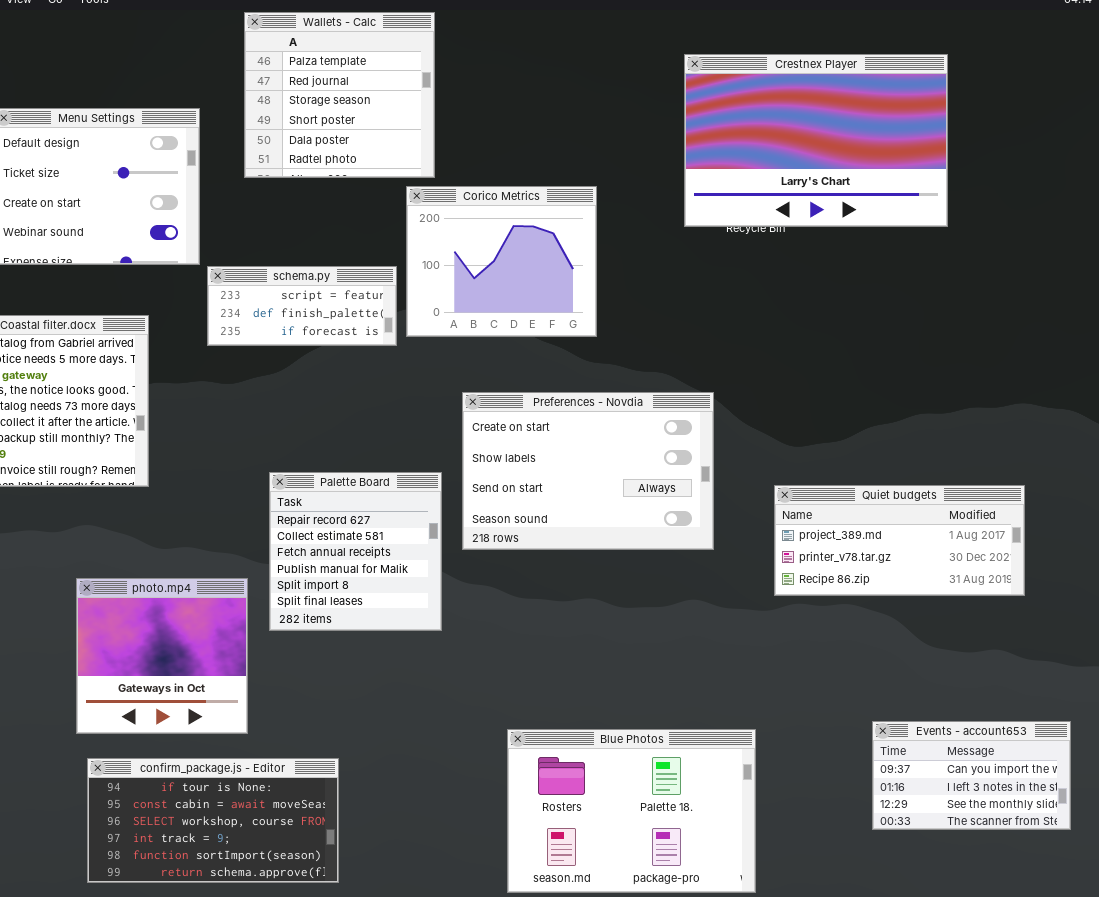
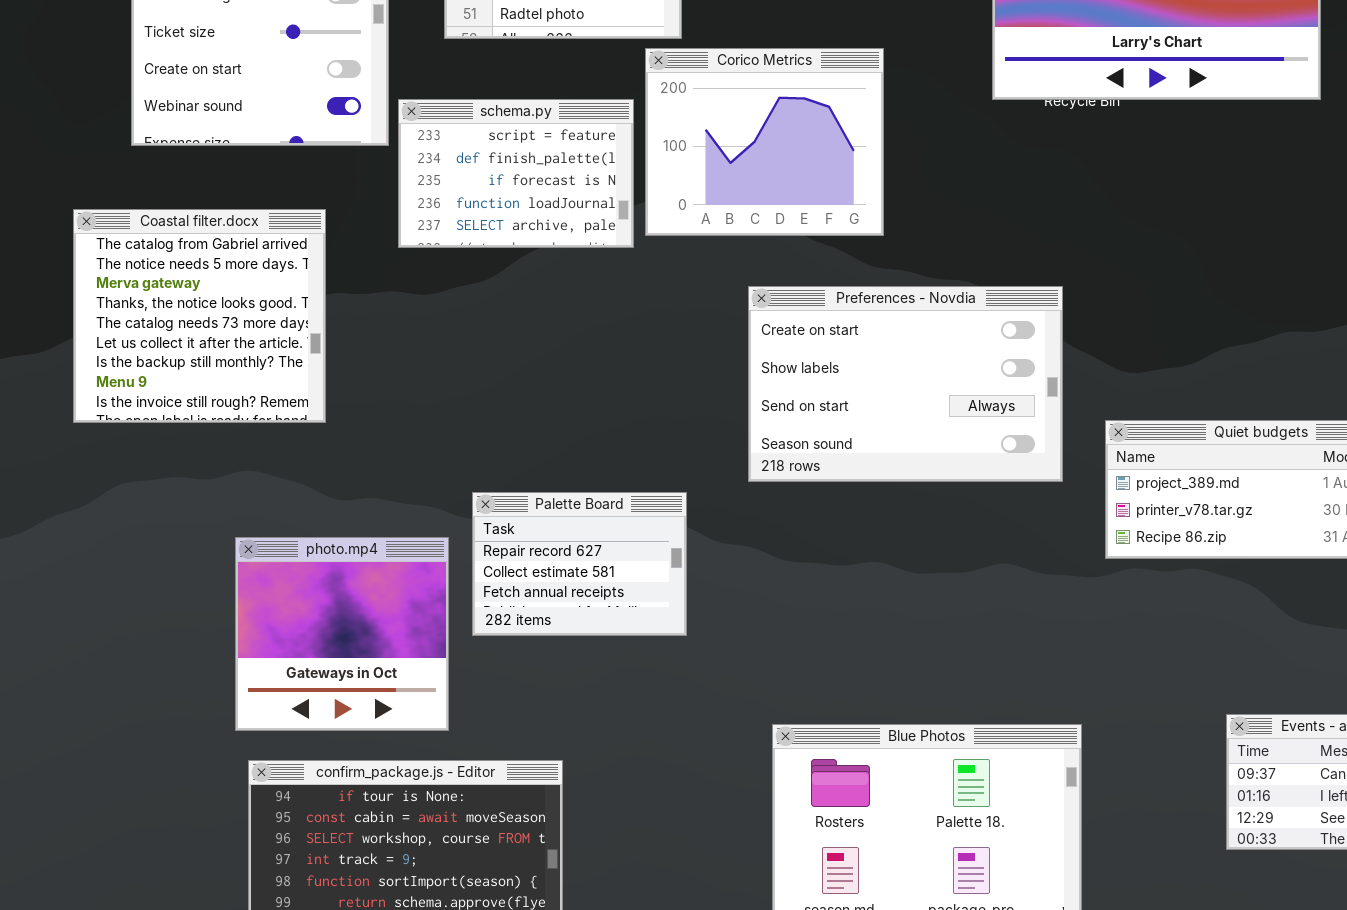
schema.py: [207,266,397,346] -> [398,99,634,248], resized
Preferences - Novdia: [462,392,714,550] -> [748,286,1063,482], moved
Palette Board: [269,472,442,631] -> [472,492,687,636], moved, resized

